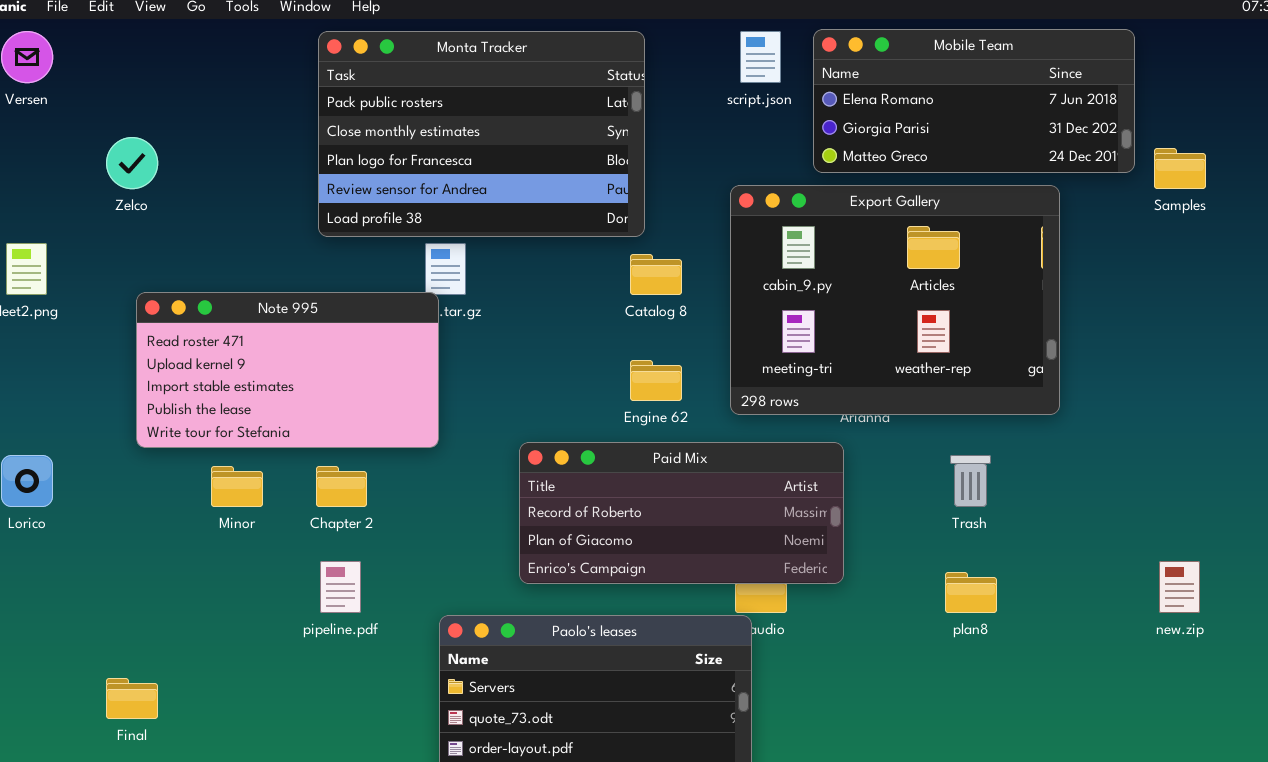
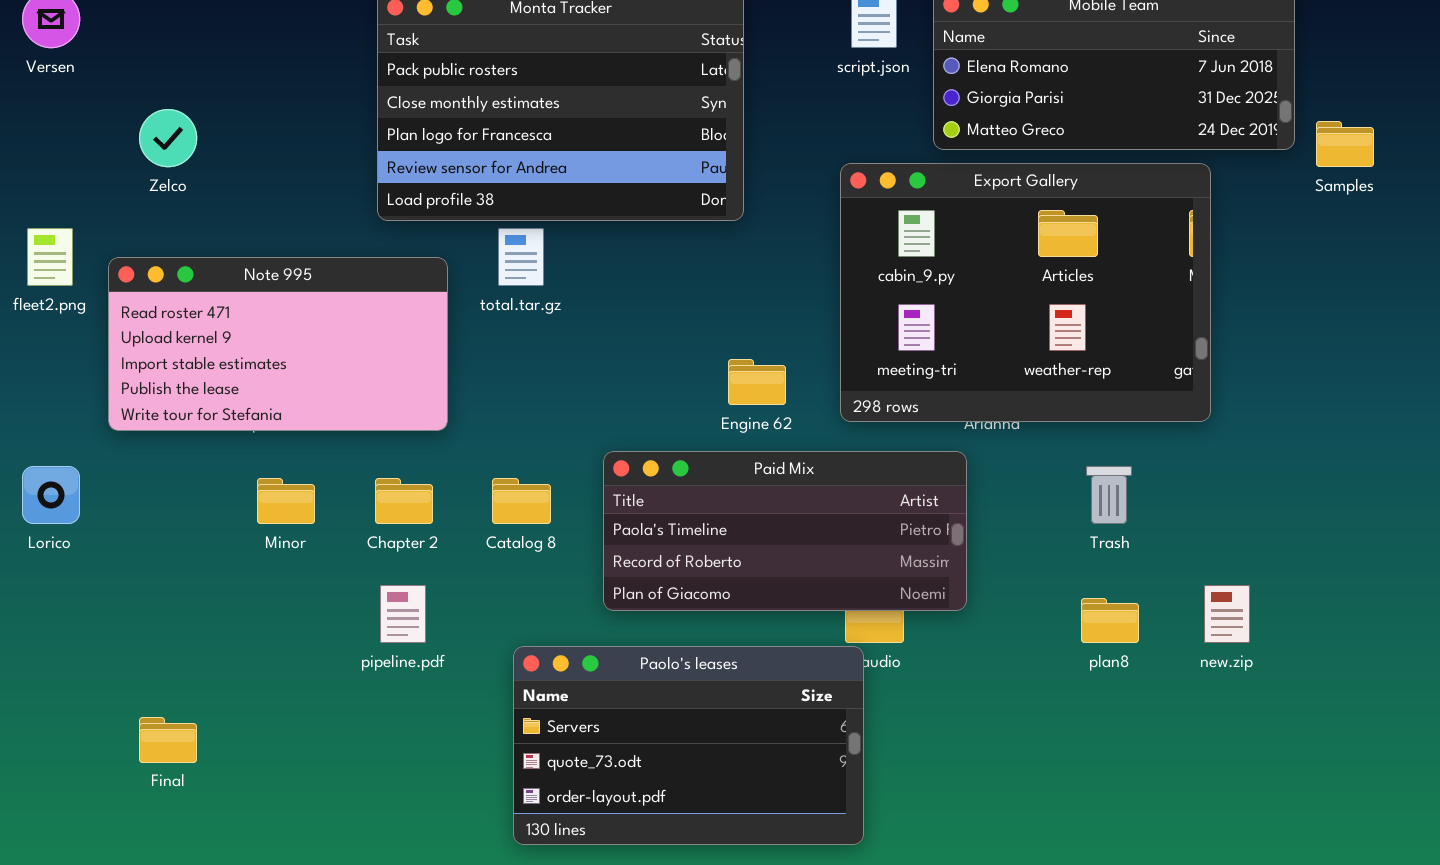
Catalog 8: [630,254,682,295] -> [492,478,551,524], moved
Note 995: [136,292,439,448] -> [108,257,448,431], moved
Paid Mix: [519,442,844,584] -> [603,451,967,611], scrolled up 1 row
new.zip: [1159,561,1200,613] -> [1204,585,1250,643], moved

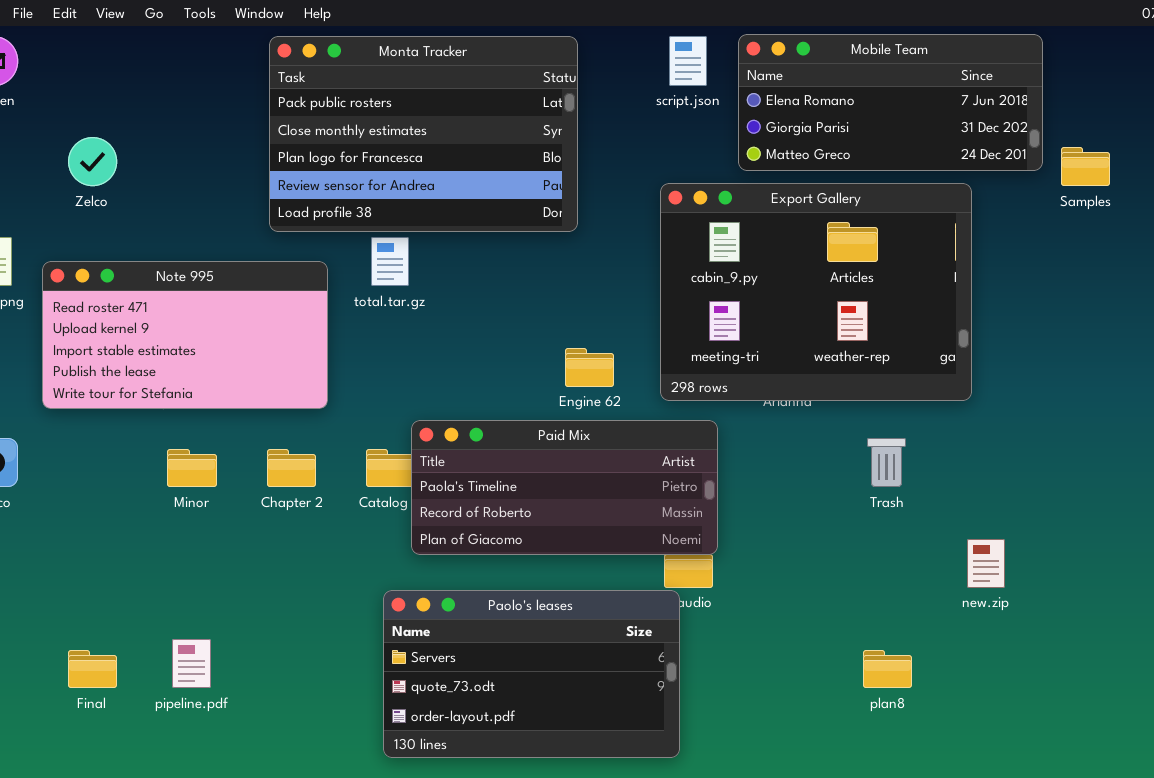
Paid Mix: [603,451,967,611] -> [411,420,718,555], moved
pipeline.pdf: [380,585,426,643] -> [172,639,211,688], moved
plan8: [1081,598,1139,643] -> [863,650,912,688], moved

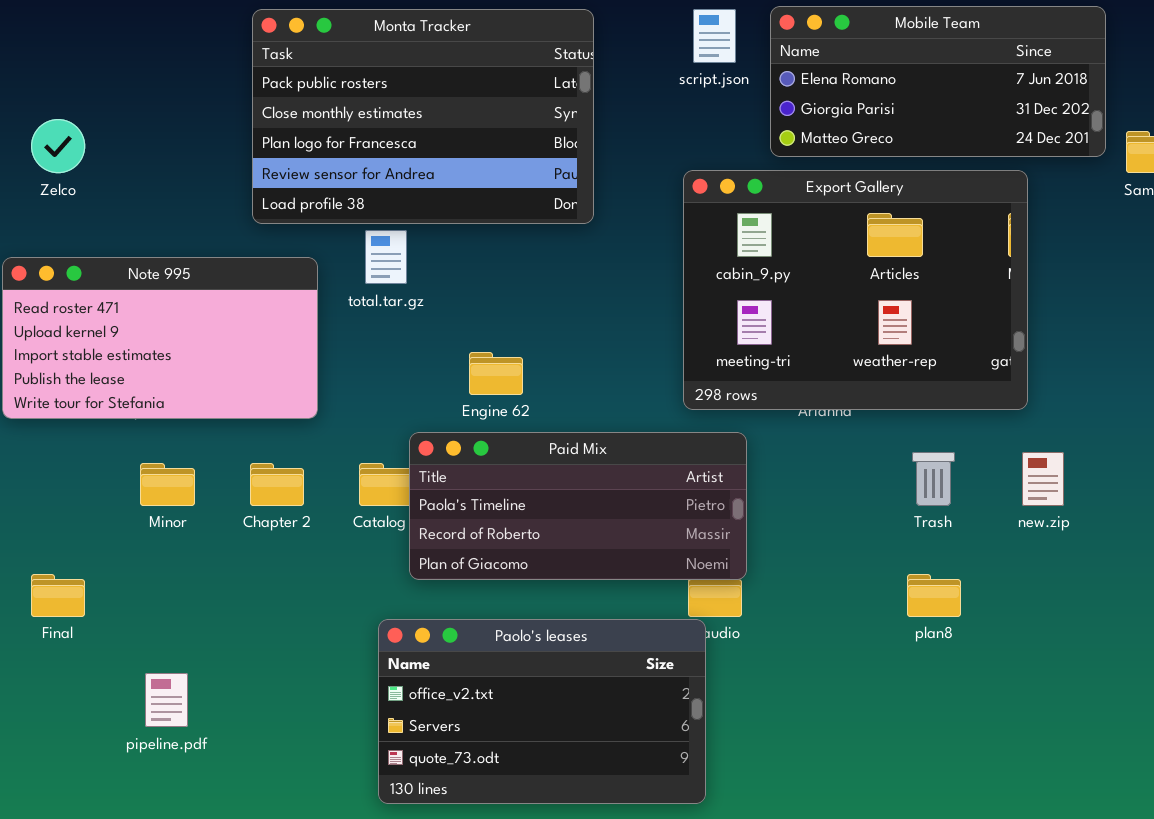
Engine 62: [565,348,614,387] -> [469,352,523,395], moved
new.zip: [967,539,1005,588] -> [1022,452,1064,506], moved
Paolo's leases: [383,590,680,758] -> [378,619,706,804], scrolled up 1 row
Final: [68,650,117,688] -> [31,574,85,617], moved
plan8: [863,650,912,688] -> [907,574,961,617], moved

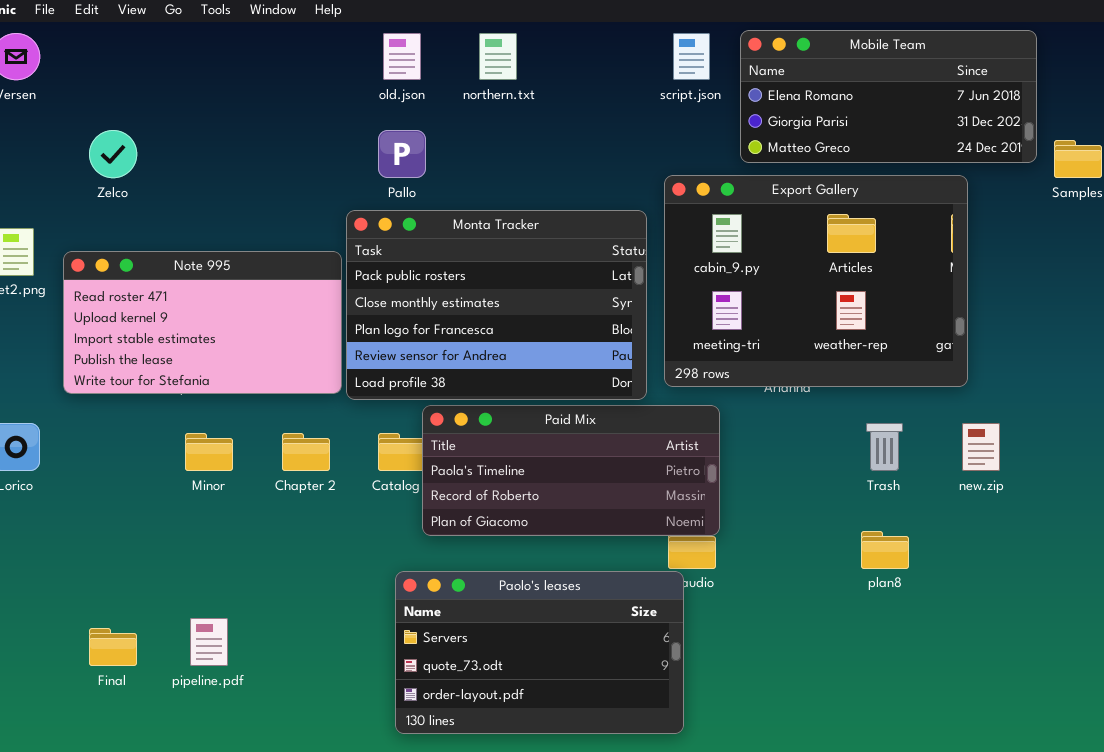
Monta Tracker: [252,9,594,224] -> [346,210,647,400], moved
Final: [31,574,85,617] -> [89,628,137,666], moved
Paolo's leases: [378,619,706,804] -> [395,571,684,734], scrolled down 1 row

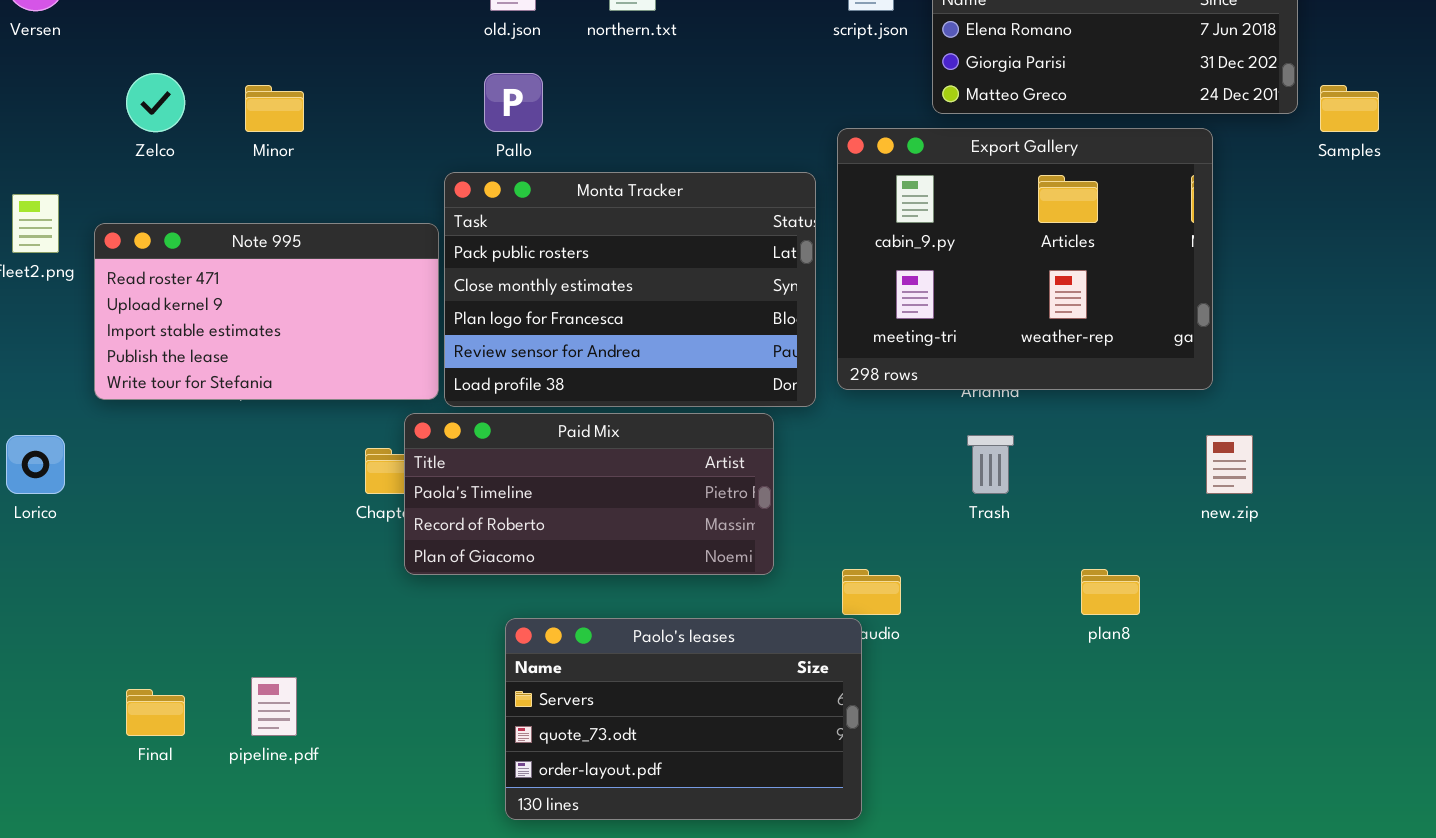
Paid Mix: [422,405,720,536] -> [404,413,774,575], moved
Trash: [866,423,903,471] -> [967,435,1014,494], moved
Minor: [185,433,233,471] -> [245,85,304,132], moved

